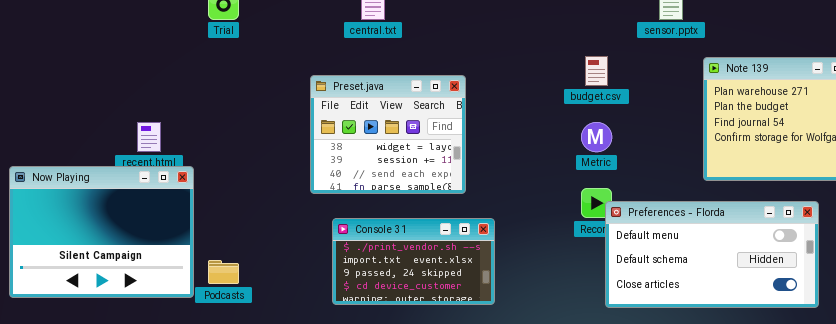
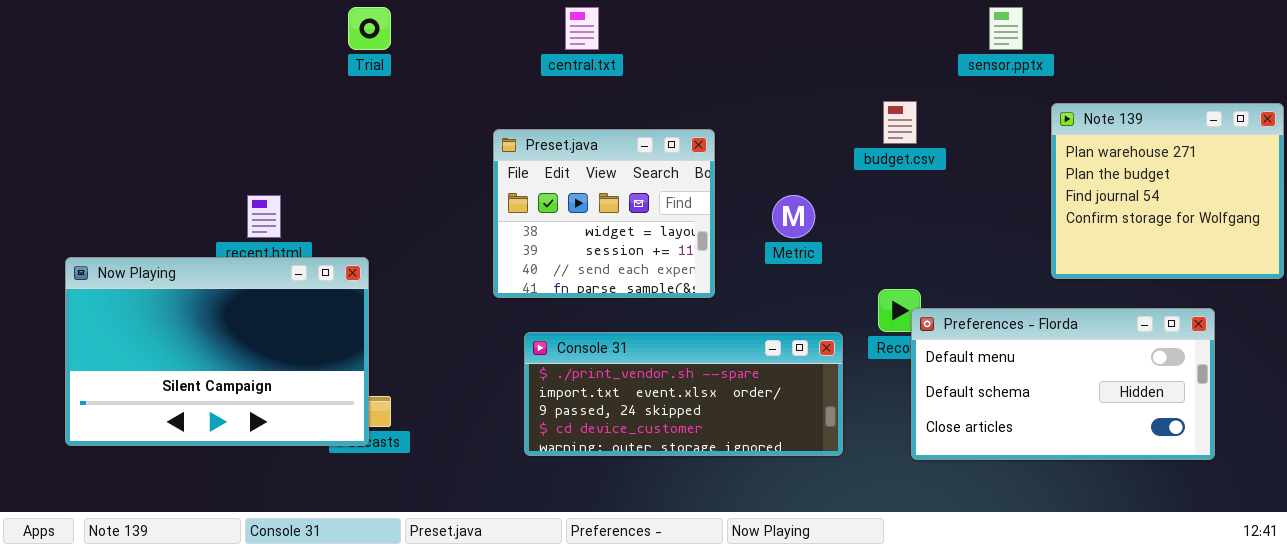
Metric: [581,122,612,152] -> [772,195,815,238], moved
Now Playing: [9,166,194,298] -> [65,257,369,446], resized
Console 31: [332,218,495,305] -> [524,332,843,456], resized

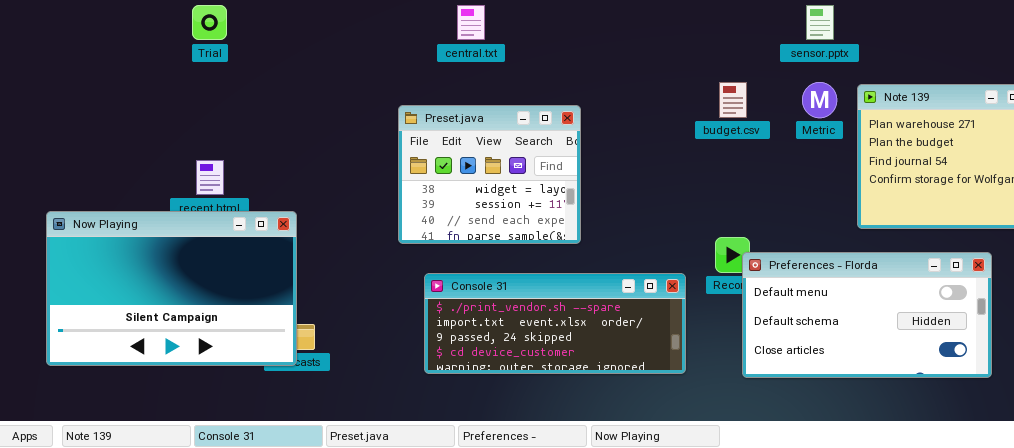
Trial: [348,7,391,50] -> [192,5,227,40], moved
Metric: [772,195,815,238] -> [802,82,837,118], moved

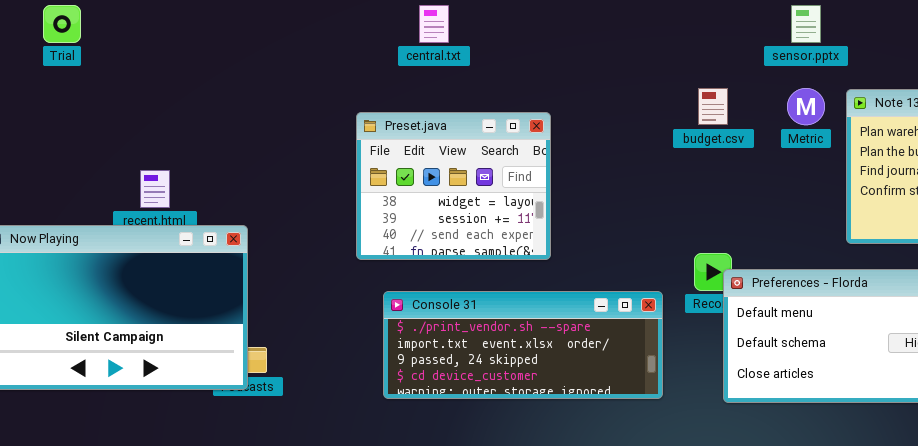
Trial: [192,5,227,40] -> [43,5,81,43], moved

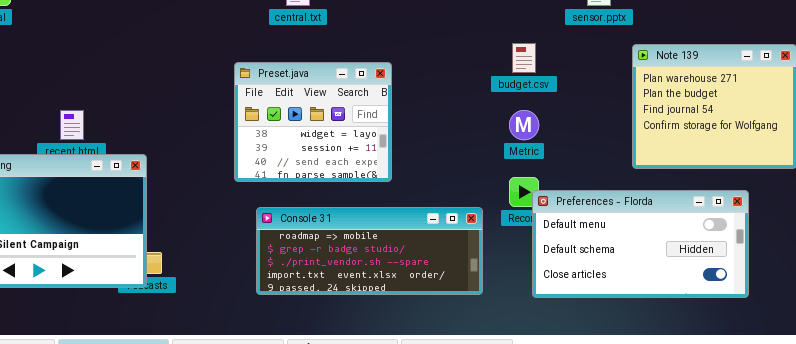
Metric: [787,88,825,125] -> [509,110,539,140], moved
Console 31: [383,291,663,399] -> [256,207,483,295], scrolled up 2 rows

